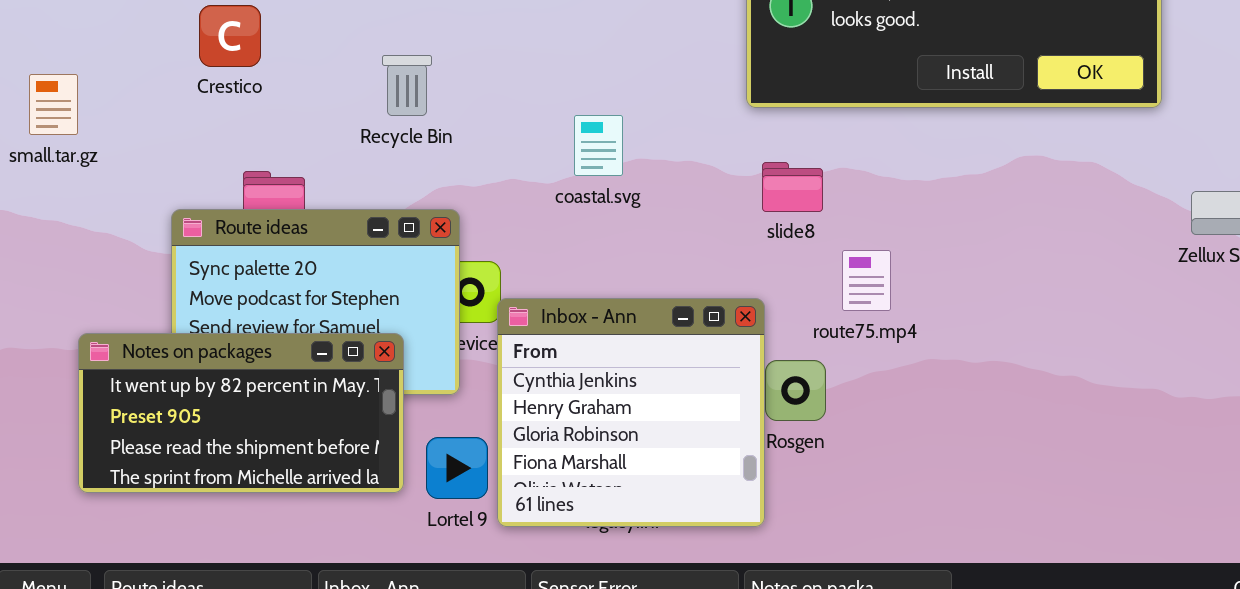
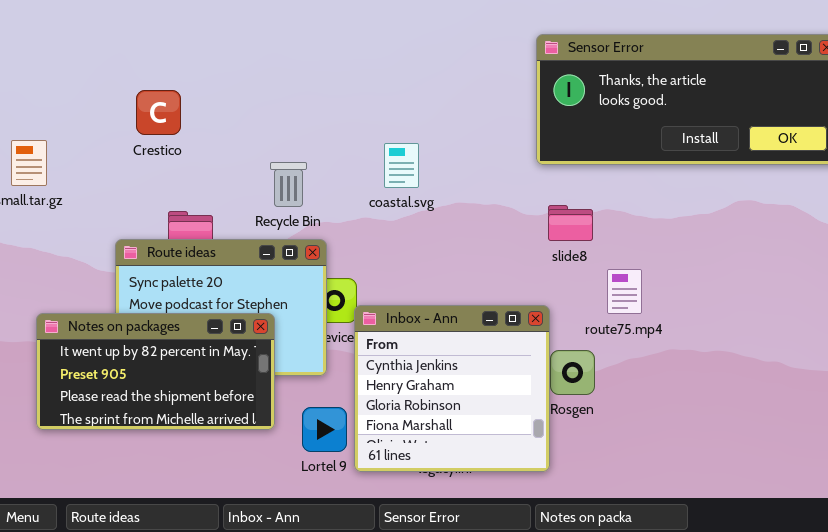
Recycle Bin: [382,55,432,116] -> [270,162,307,207], moved
coastal.svg: [574,115,623,176] -> [384,143,419,188], moved
Notes on packages: [78,333,404,493] -> [36,313,275,430], moved

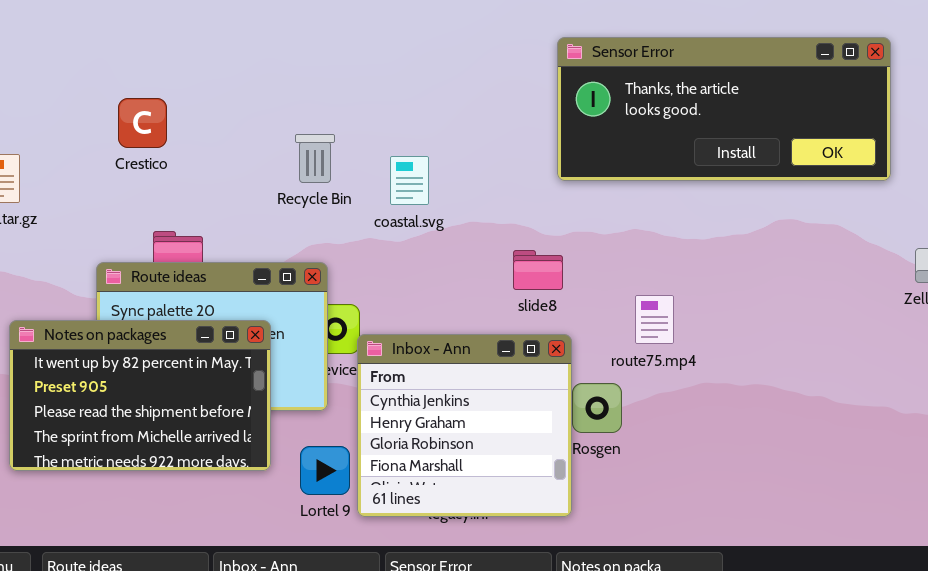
Recycle Bin: [270,162,307,207] -> [295,134,335,183], moved
slide8: [548,205,593,241] -> [513,250,563,290], moved
Notes on packages: [36,313,275,430] -> [9,320,271,471], resized

